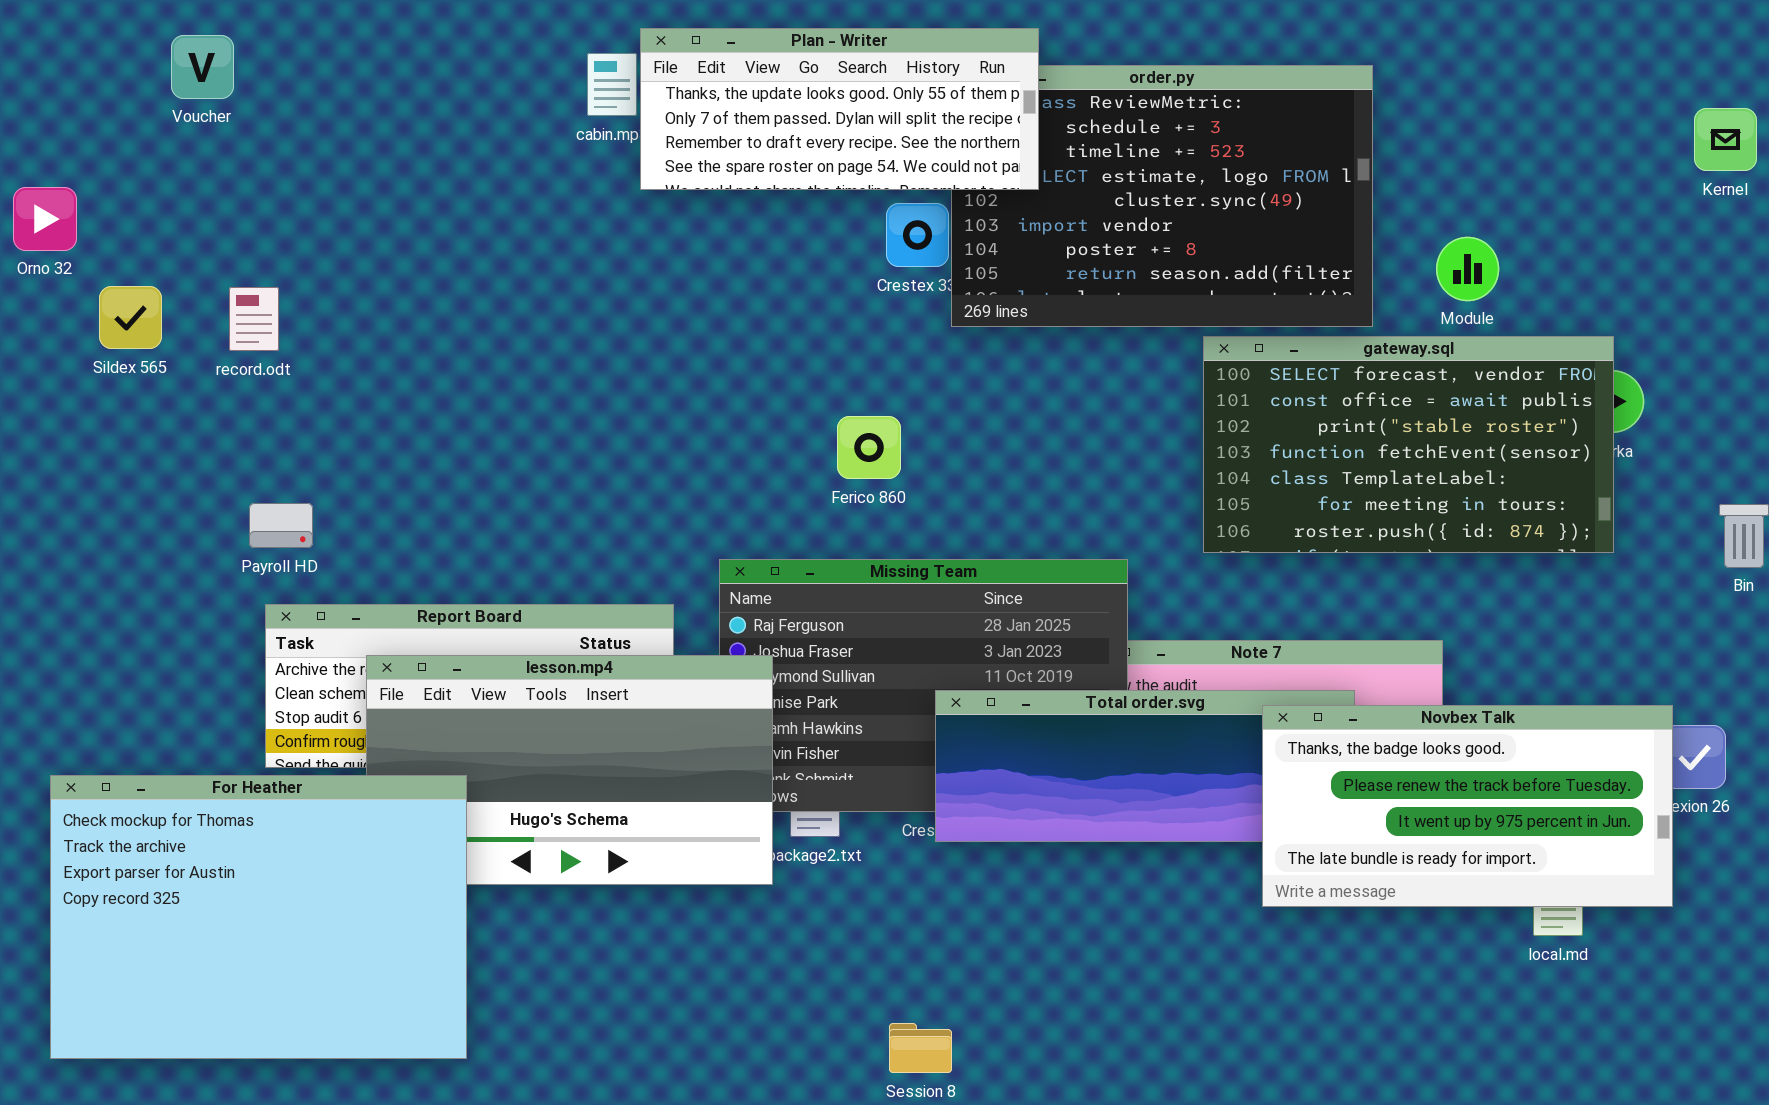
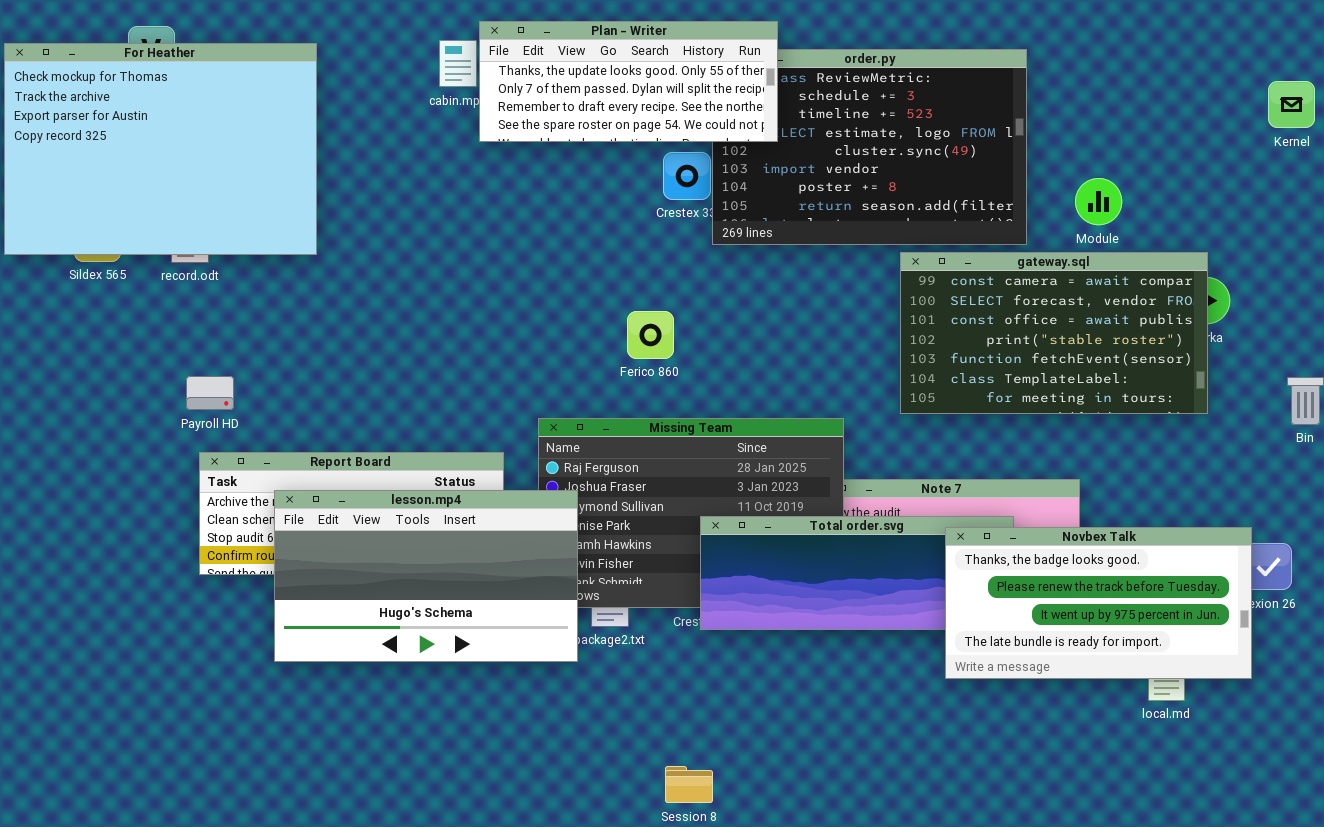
gateway.sql: [1203,336,1614,553] -> [900,252,1208,414], scrolled up 1 row
For Heather: [50,775,467,1059] -> [4,43,317,255], moved

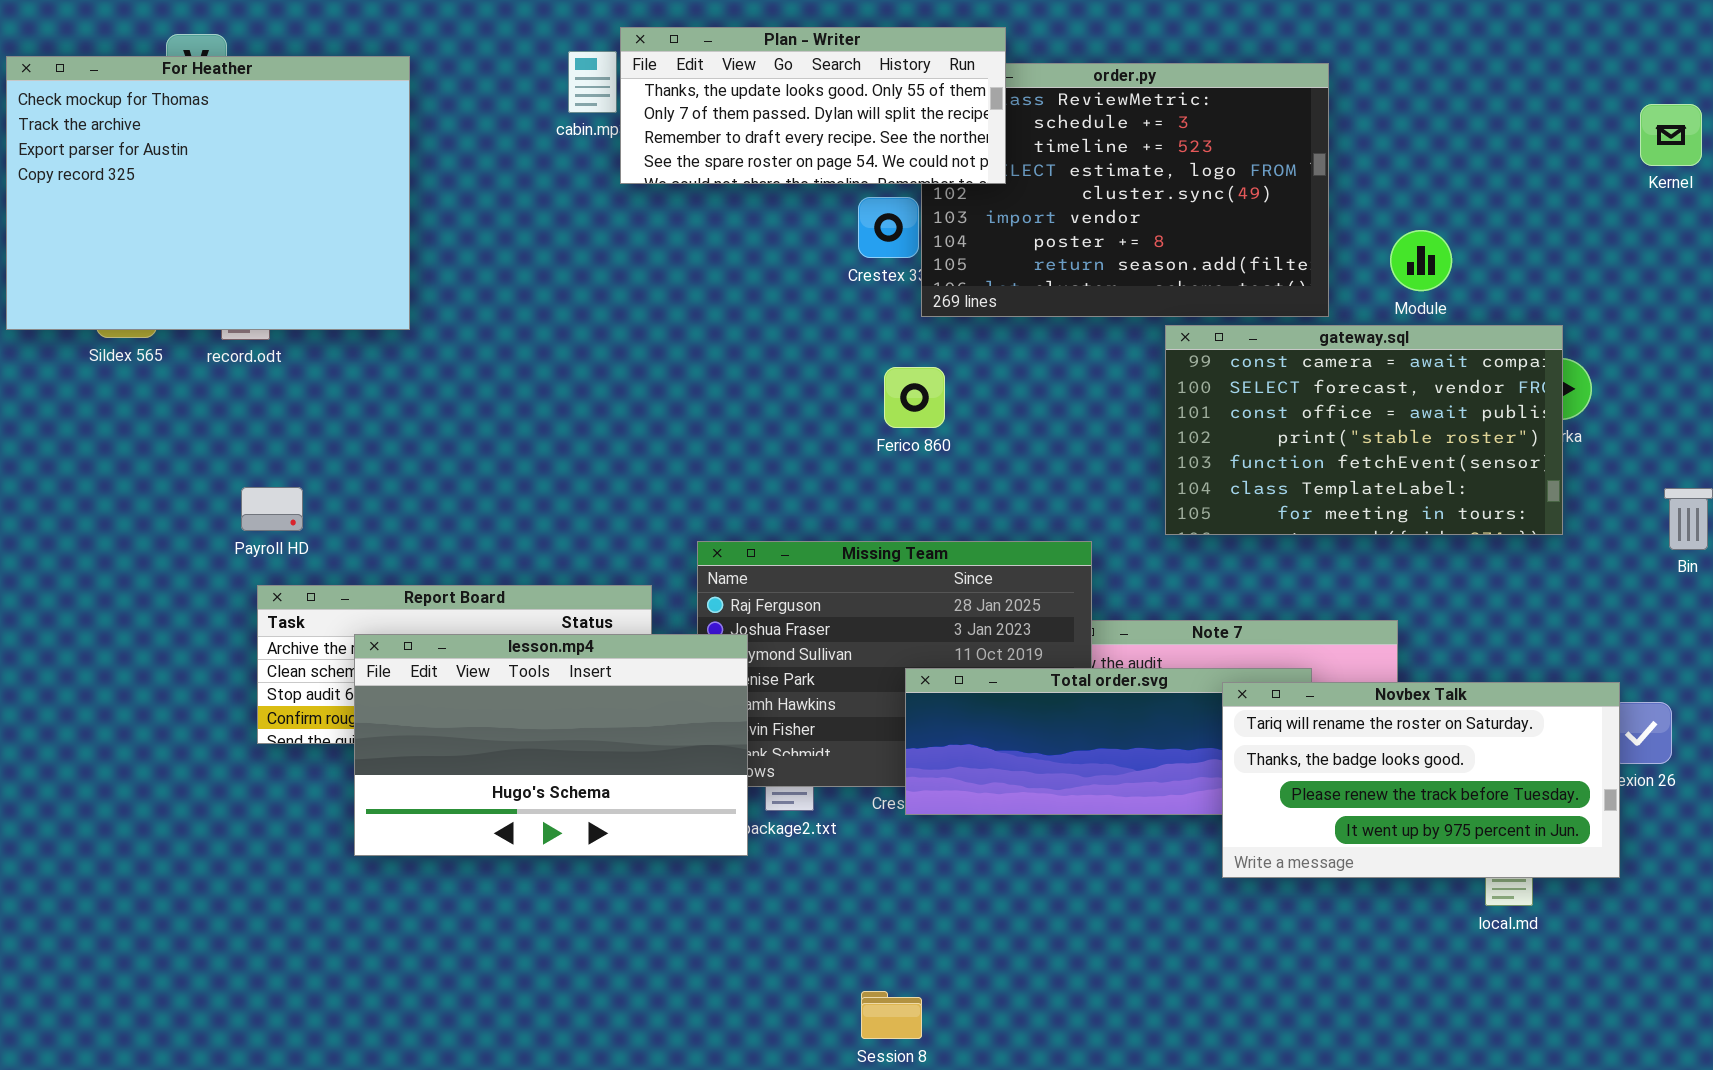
Ferico 860: [627,311,674,359] -> [884,367,945,428], moved
Novbex Talk: [945,527,1252,679] -> [1222,682,1620,878], scrolled up 1 row

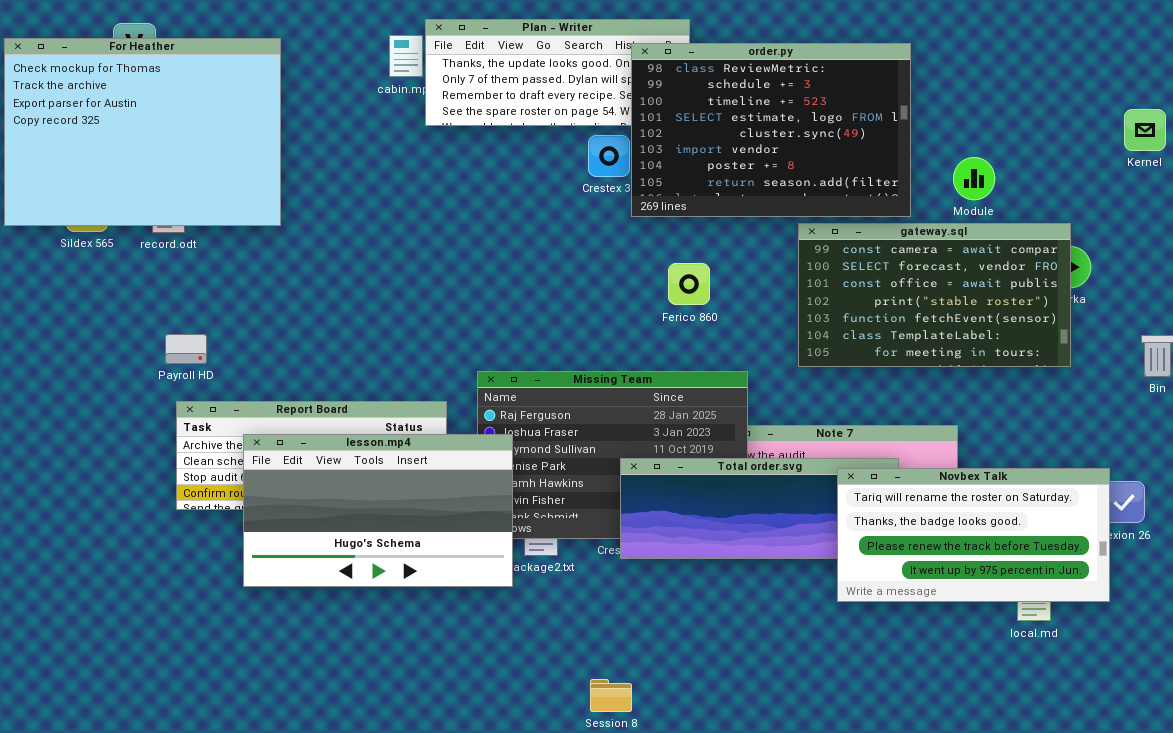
order.py: [921,63,1329,317] -> [631,43,911,217], raised
Kernel: [1640,104,1702,166] -> [1124,109,1166,151], moved
Ferico 860: [884,367,945,428] -> [668,263,710,305], moved

